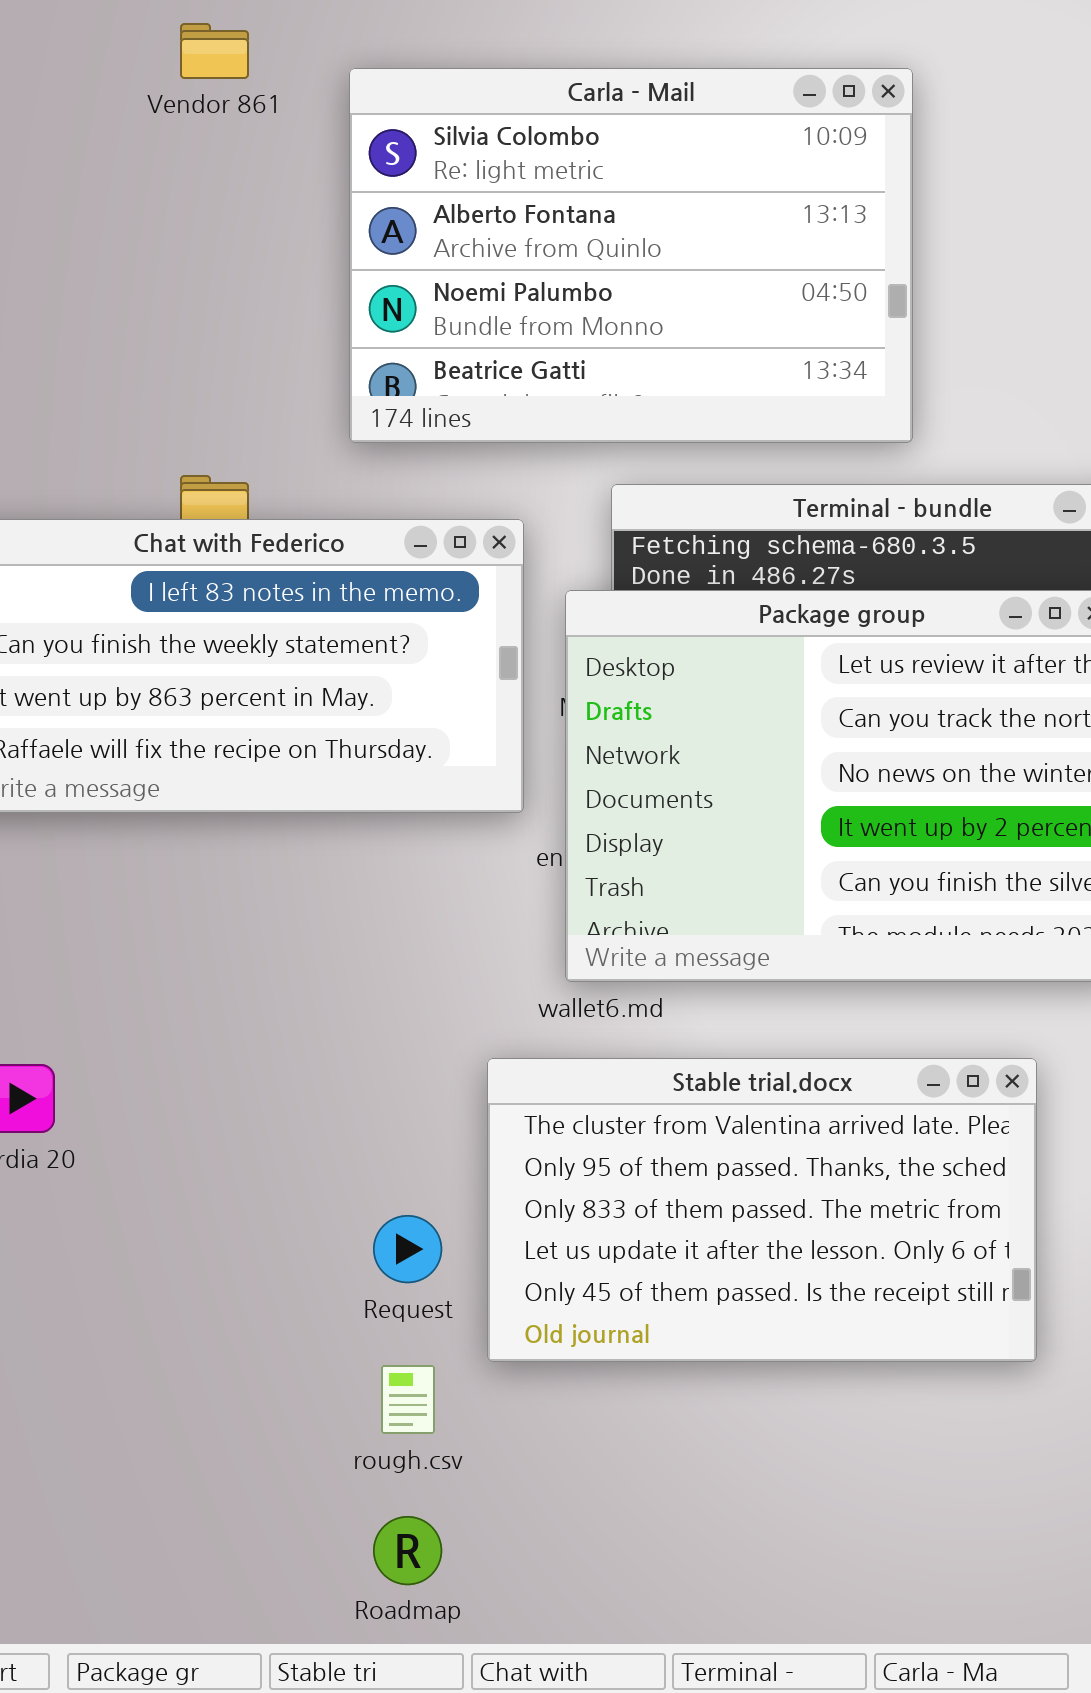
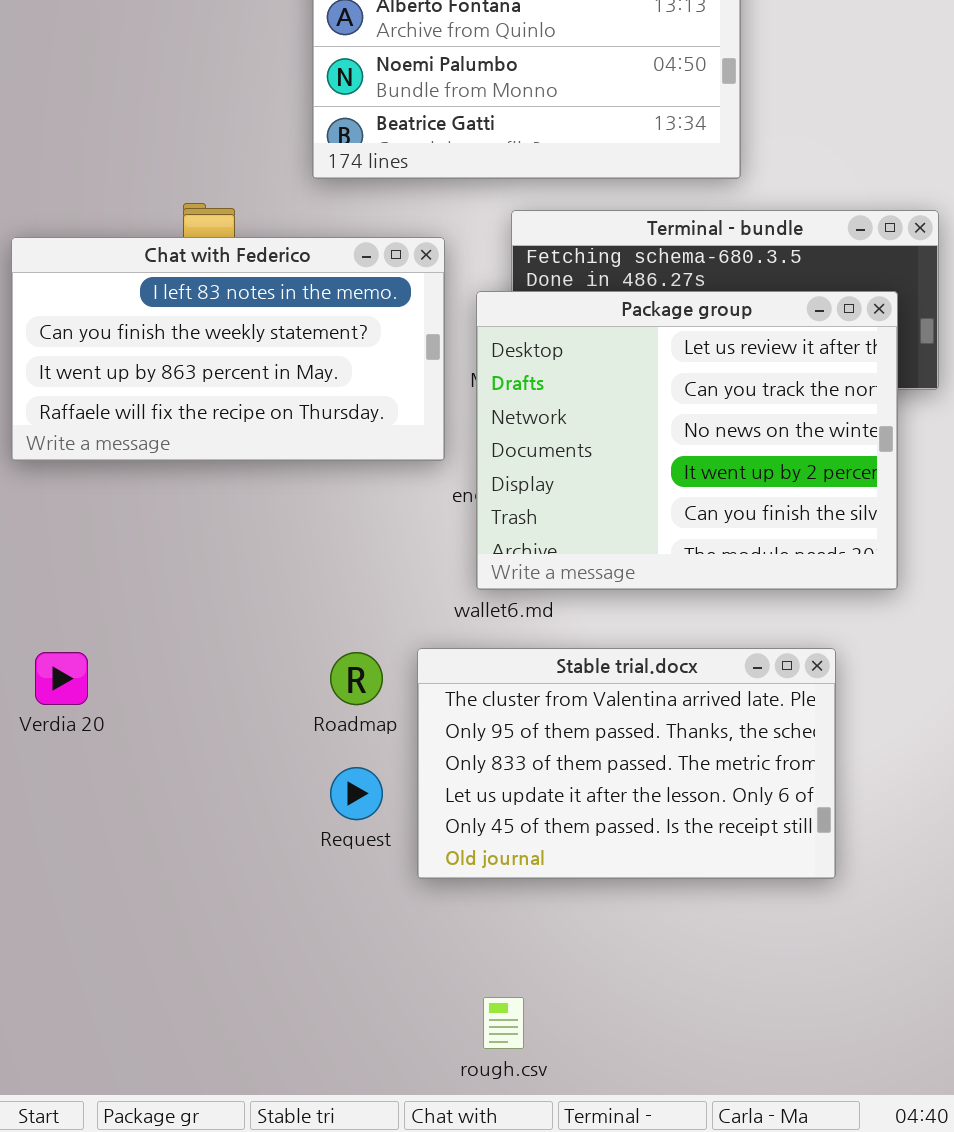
rough.csv: [381,1365,435,1434] -> [483,997,524,1049], moved
Roadmap: [373,1516,442,1585] -> [330,652,383,705], moved

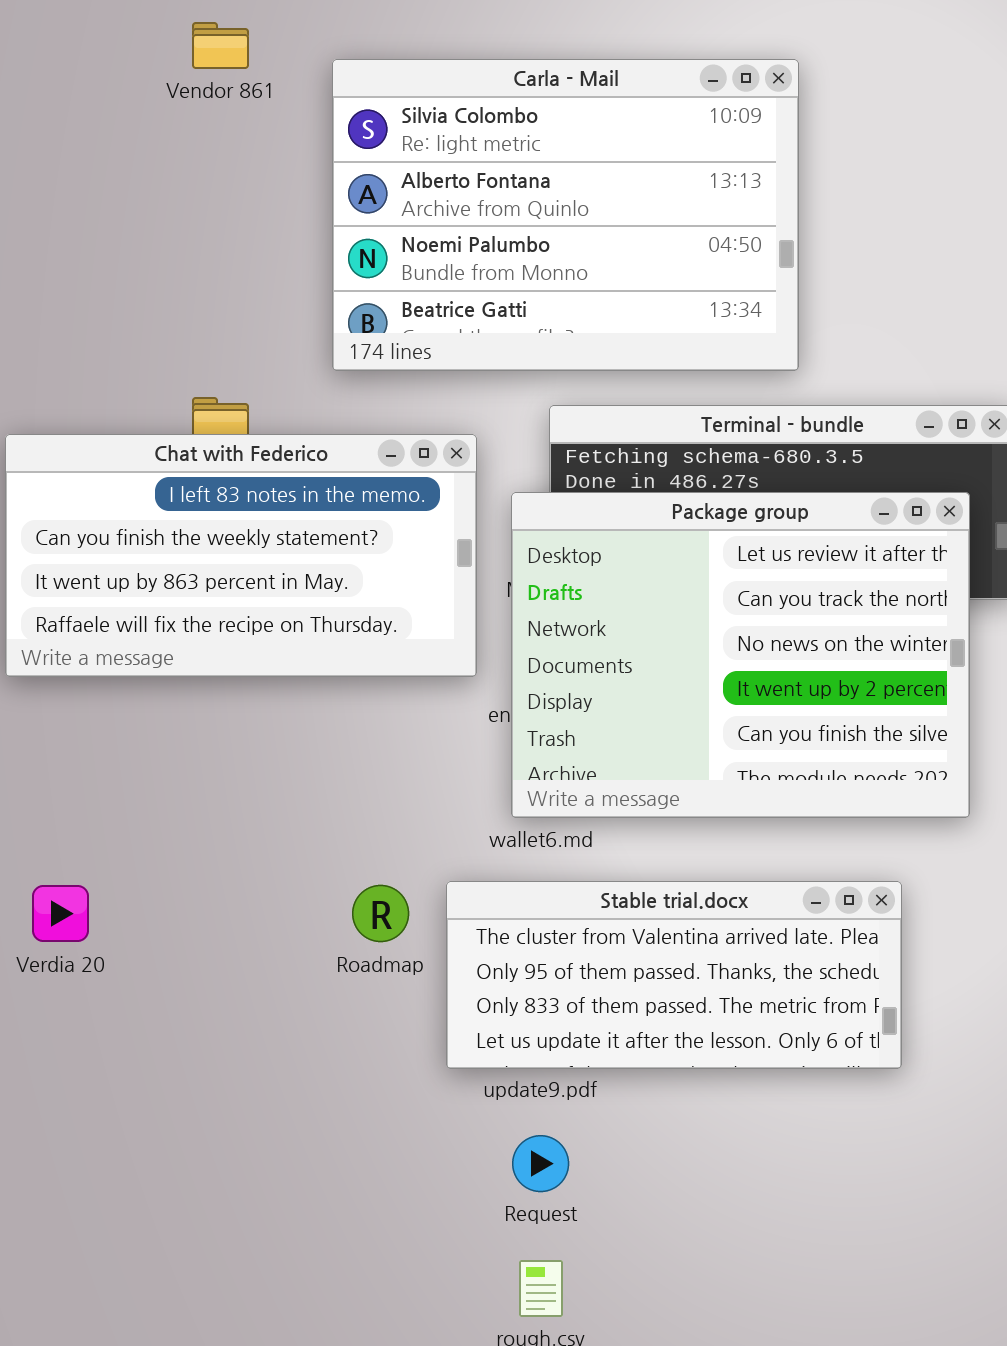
Stable trial.docx: [417,648,836,879] -> [446,881,902,1069], resized
Request: [330,767,383,820] -> [512,1135,569,1192], moved

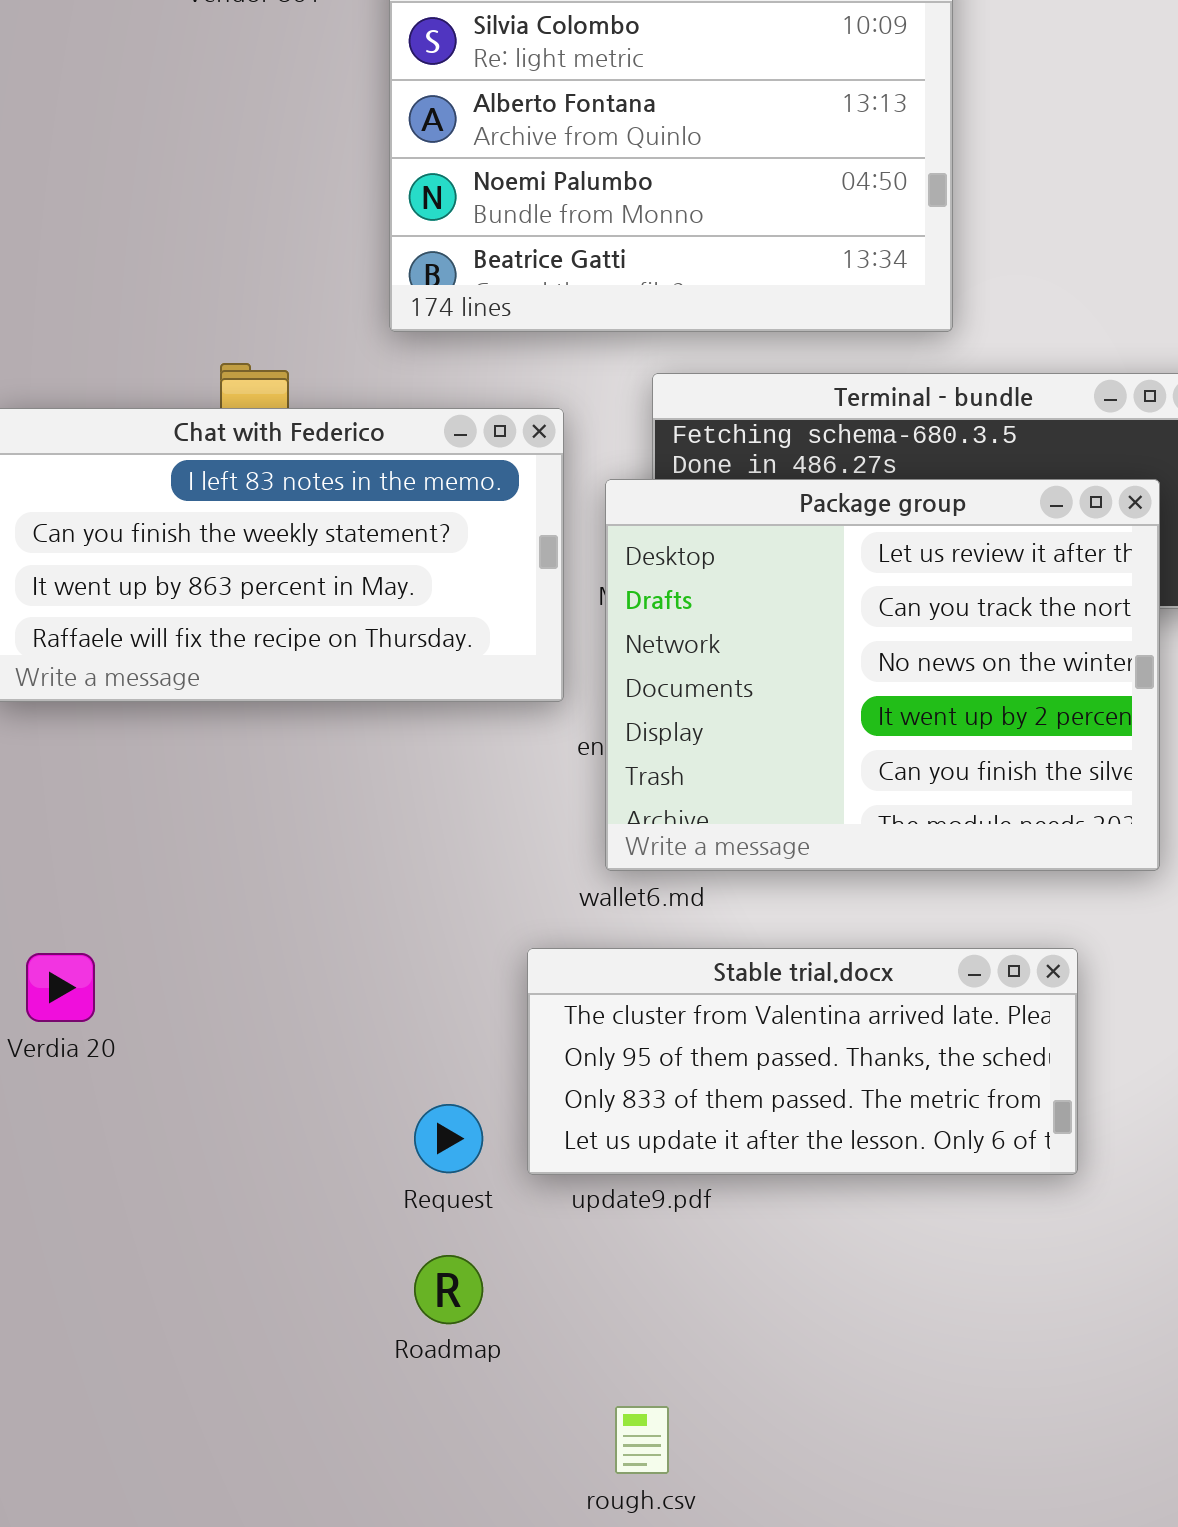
Roadmap: [352,885,409,942] -> [414,1255,483,1324], moved
Request: [512,1135,569,1192] -> [414,1104,483,1173], moved

